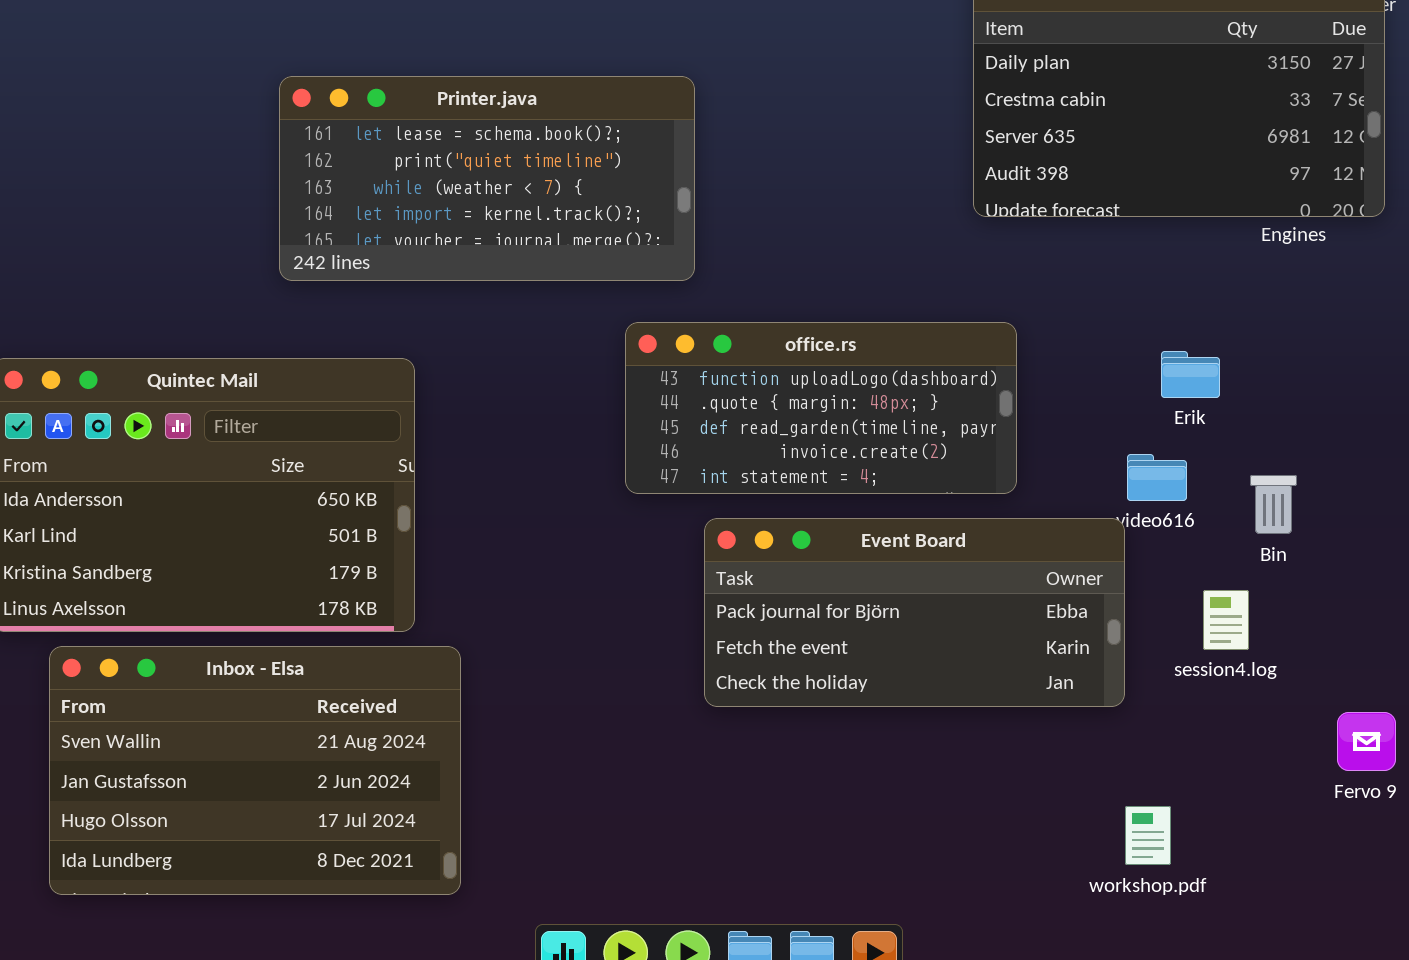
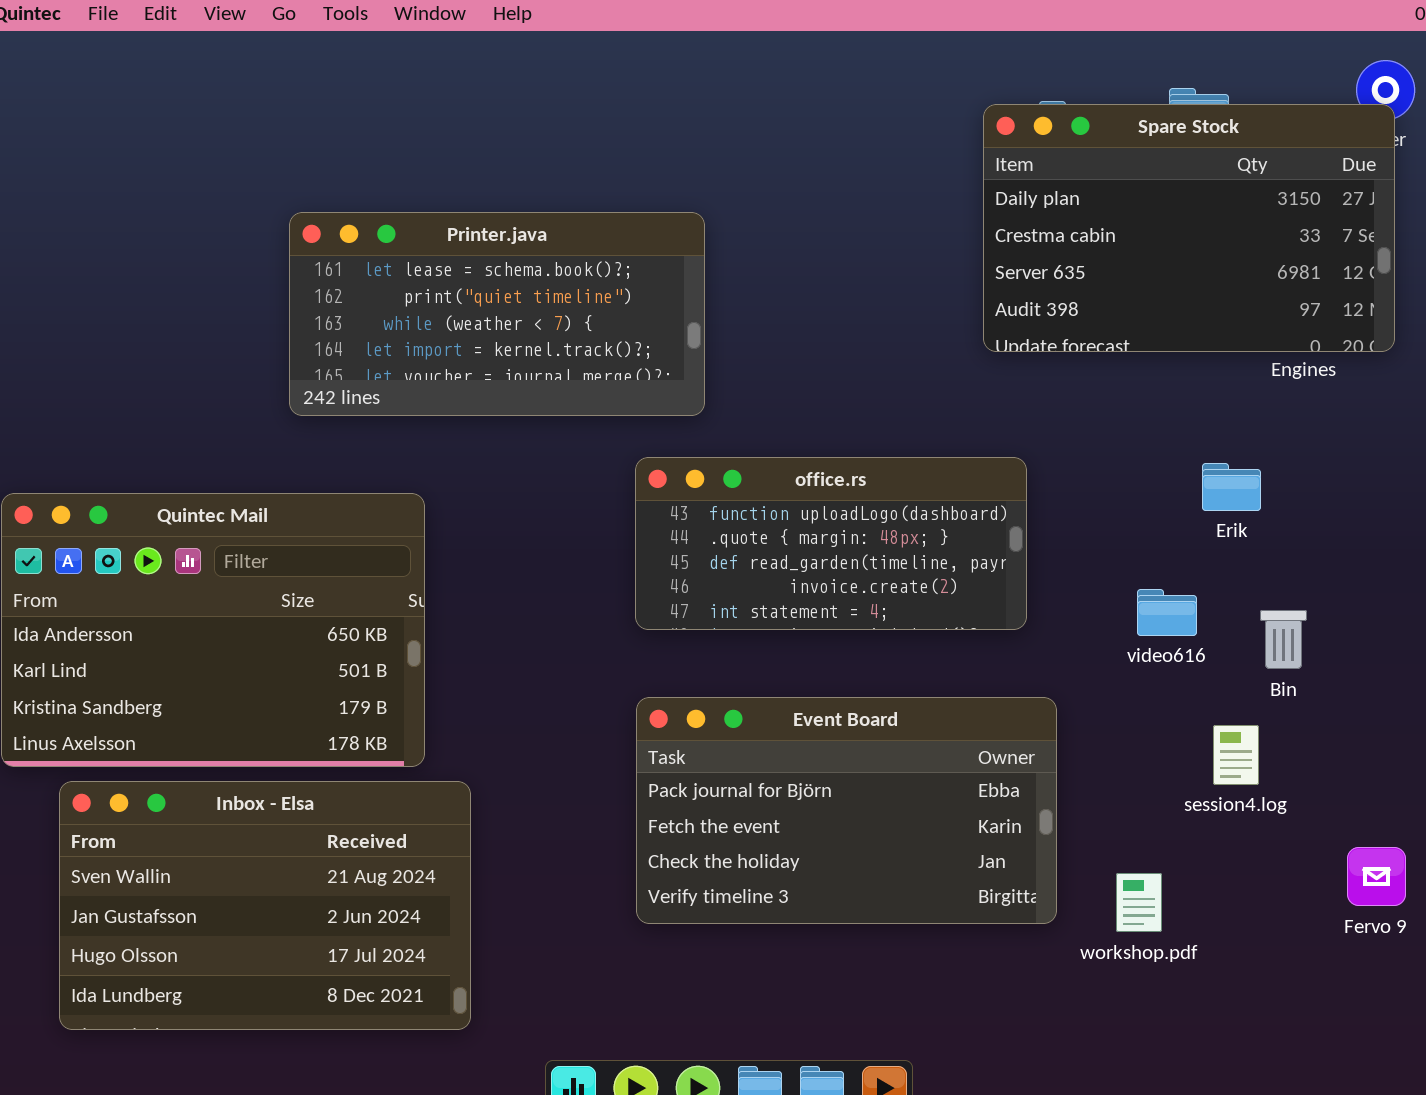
Erik: [1161,351,1220,398] -> [1202,463,1261,511], moved
Event Board: [704,518,1125,707] -> [636,697,1057,924], moved, resized
workshop.pdf: [1125,806,1171,865] -> [1116,873,1162,932], moved

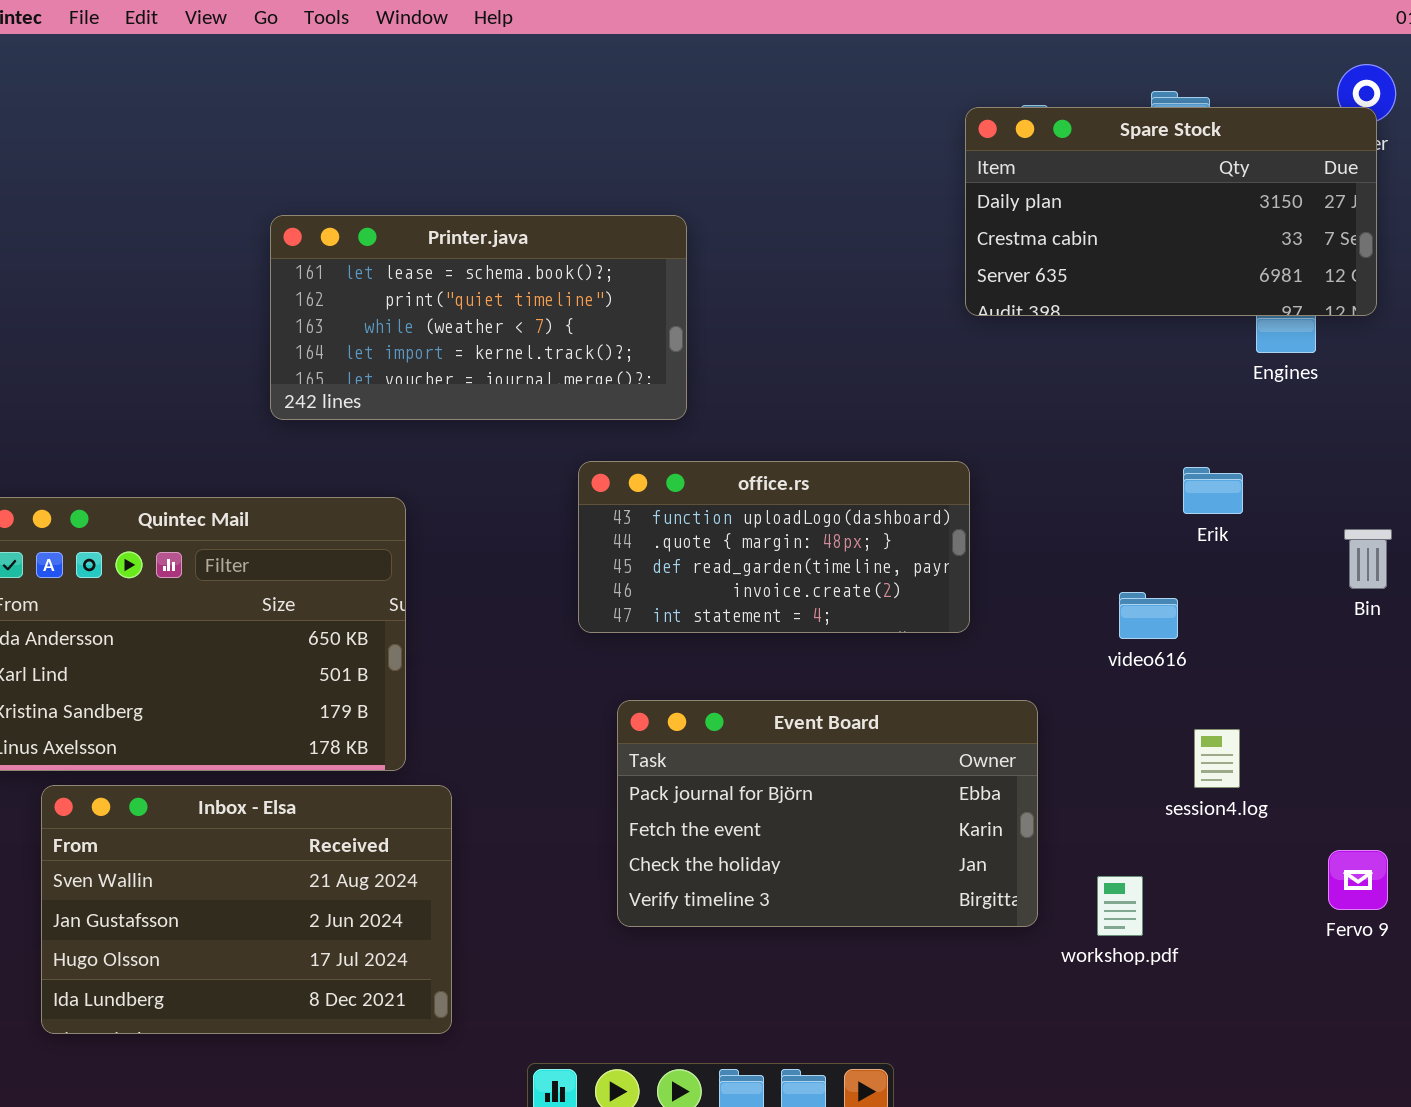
Spare Stock: [983,104,1395,352] -> [965,107,1377,316], resized
office.rs: [635,457,1027,630] -> [578,461,970,633], moved
Bin: [1260,610,1307,669] -> [1344,529,1392,589], moved

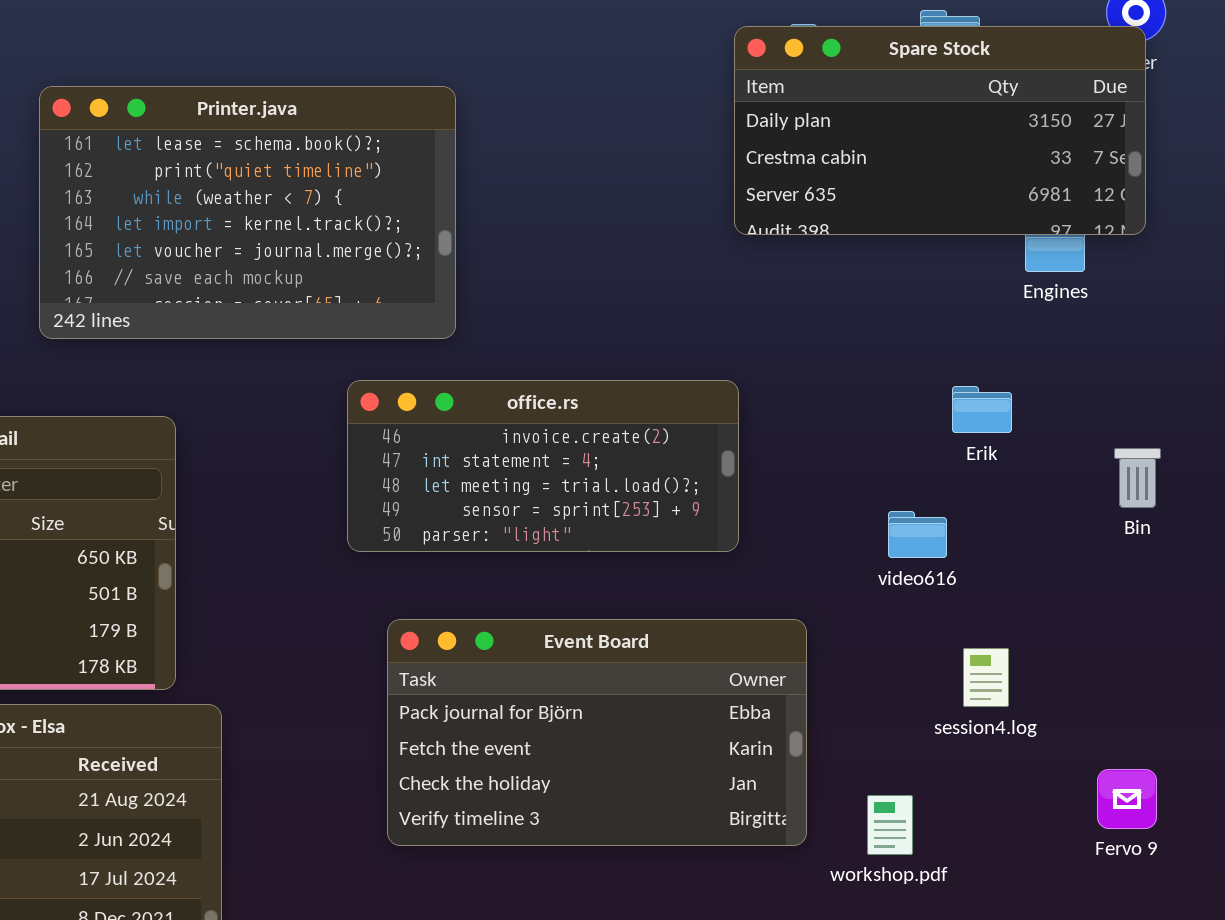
Printer.java: [270,215,687,420] -> [39,86,456,339], resized
office.rs: [578,461,970,633] -> [347,380,739,552], scrolled down 3 rows

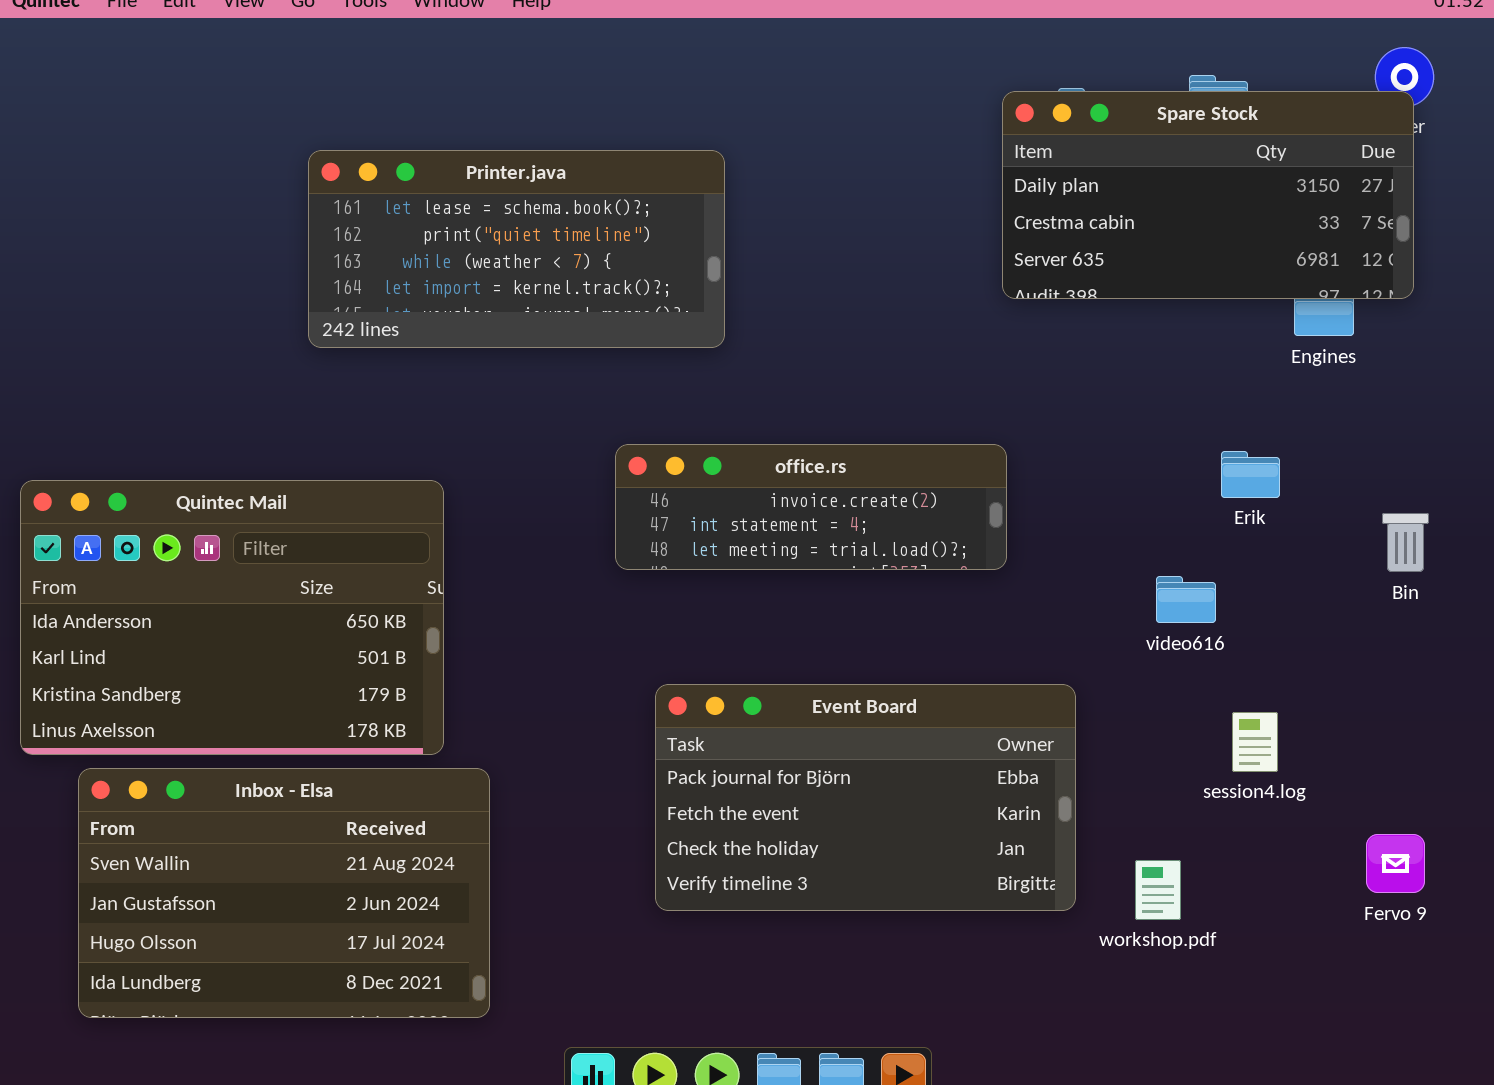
Printer.java: [39,86,456,339] -> [308,150,725,348], resized
office.rs: [347,380,739,552] -> [615,444,1007,570], resized

